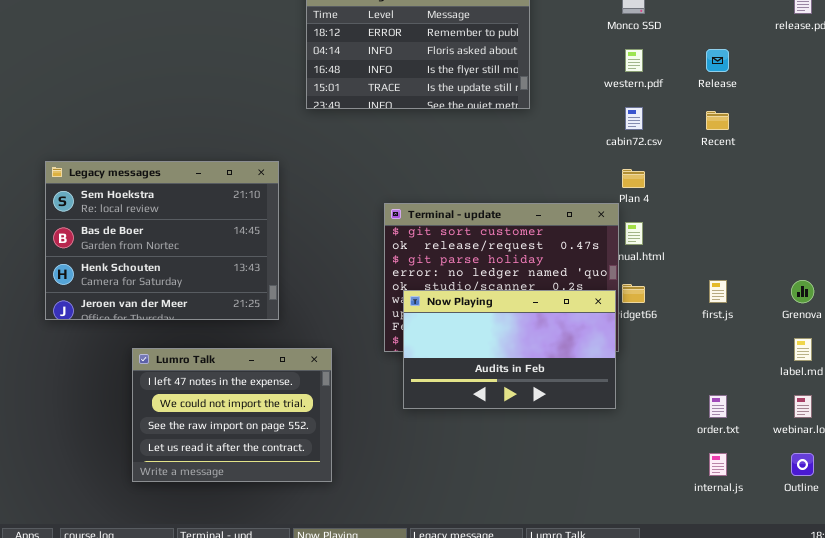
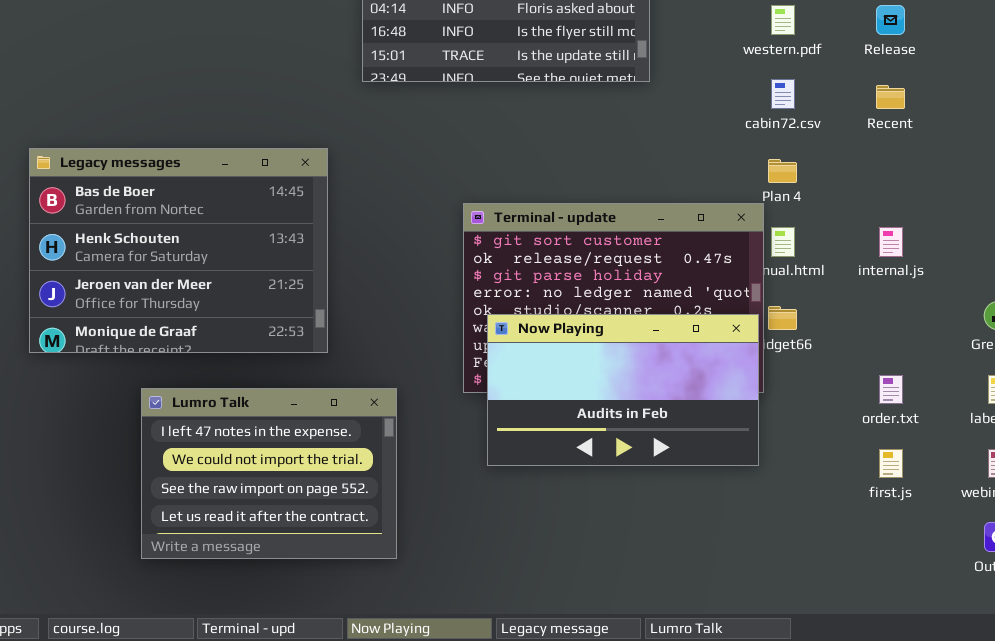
Legacy messages: [45,161,279,320] -> [29,148,328,353], scrolled down 1 row
first.js: [709,280,727,303] -> [879,449,903,478], moved
order.txt: [709,395,727,418] -> [879,375,903,404], moved
internal.js: [709,453,727,476] -> [879,227,903,257], moved

